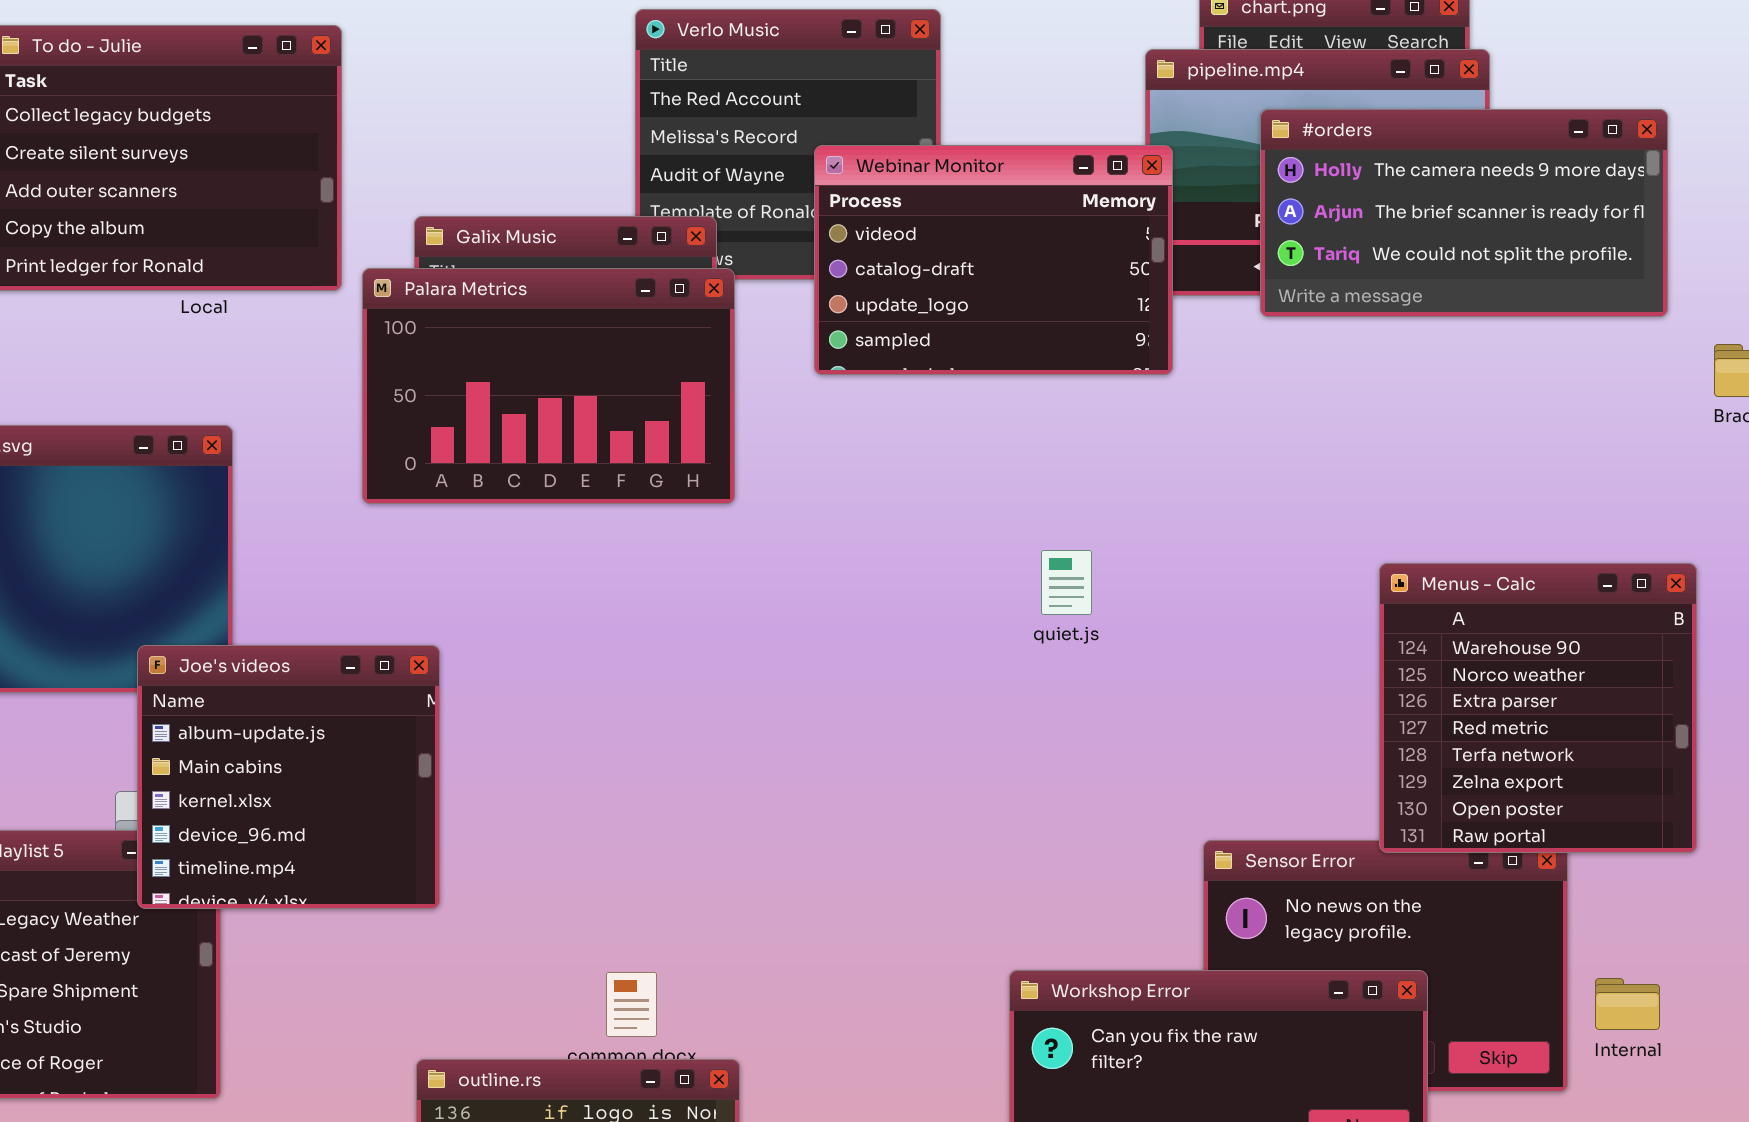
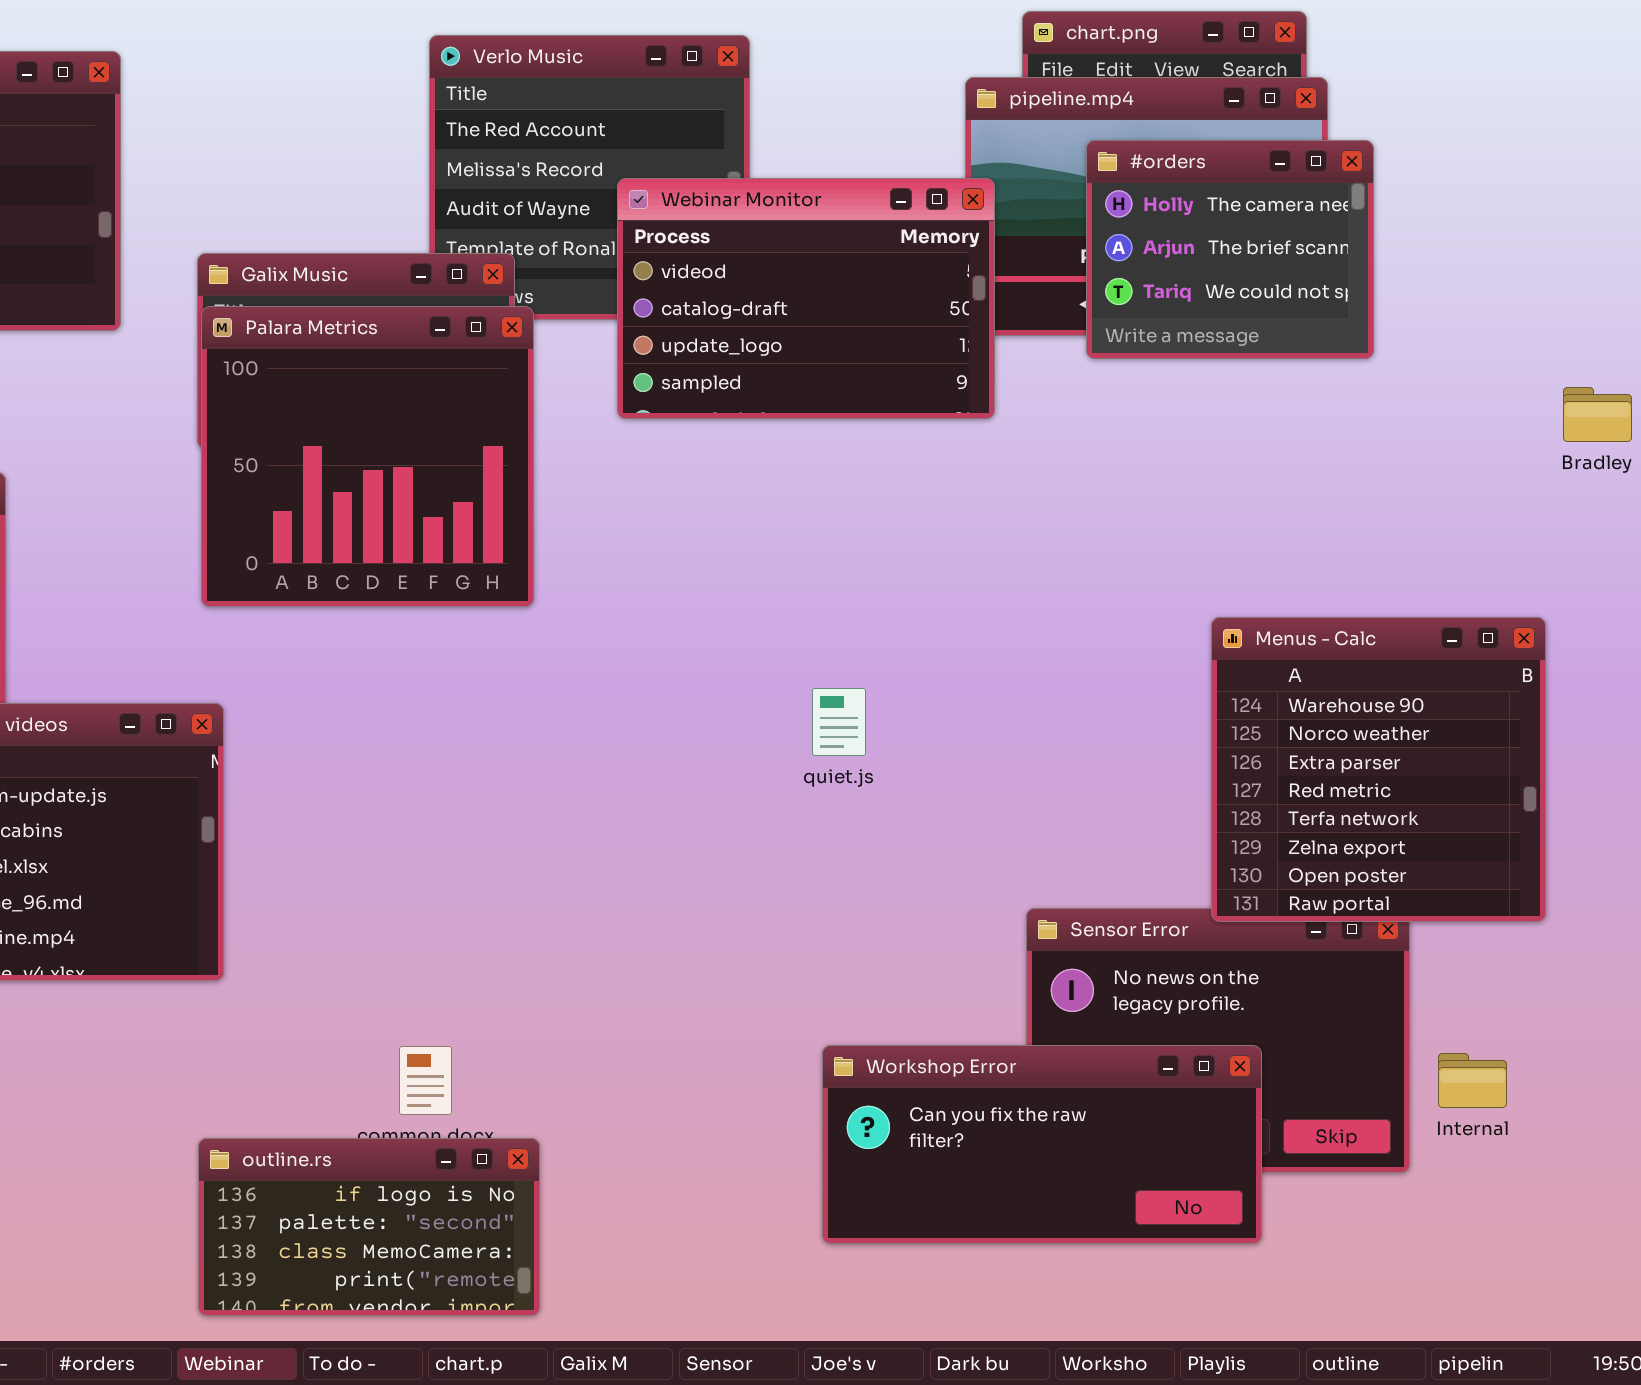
#orders: [1260,109,1668,317] -> [1086,140,1374,359], resized
Palara Metrics: [362,268,735,504] -> [201,306,534,607], resized
quiet.js: [1041,550,1092,615] -> [812,688,866,756], moved

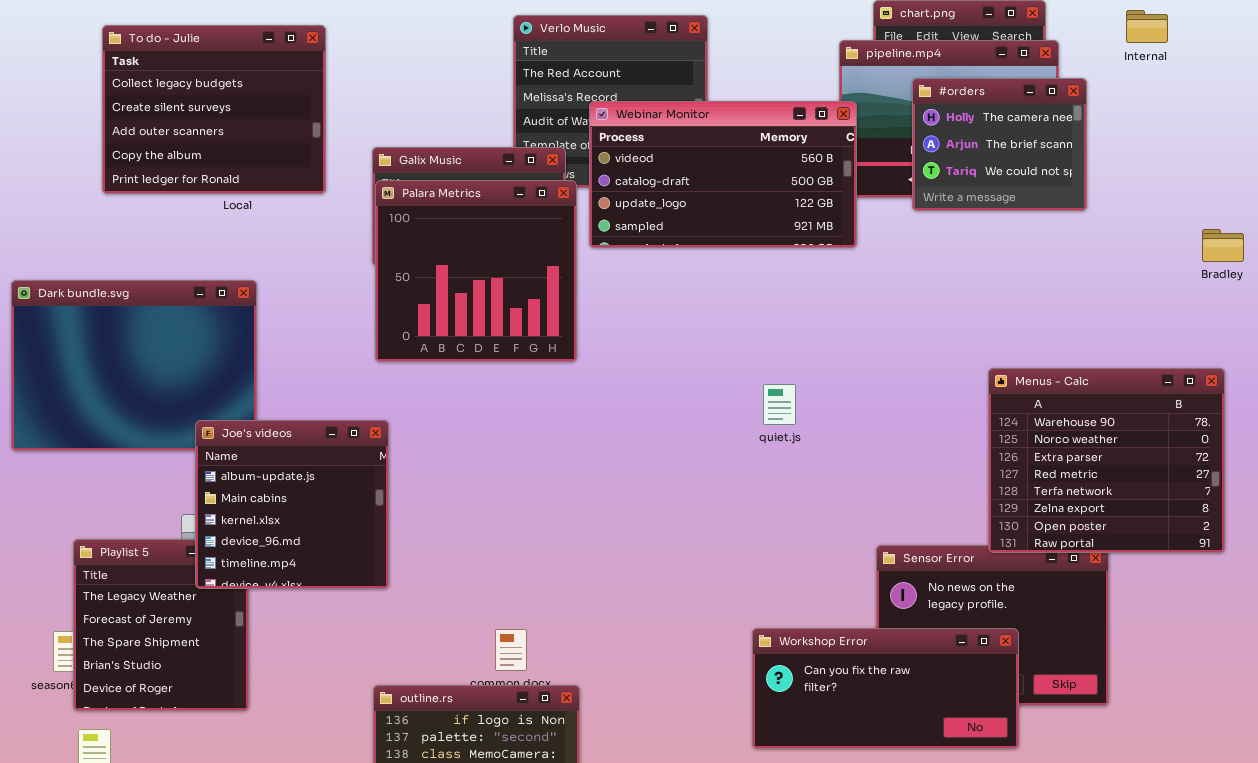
Webinar Monitor: [617,178,995,419] -> [589,101,857,248], resized
Menus - Calc: [1211,617,1546,922] -> [988,368,1225,553], resized
quiet.js: [812,688,866,756] -> [763,384,796,425], moved
Internal: [1438,1053,1507,1108] -> [1126,10,1168,43], moved

